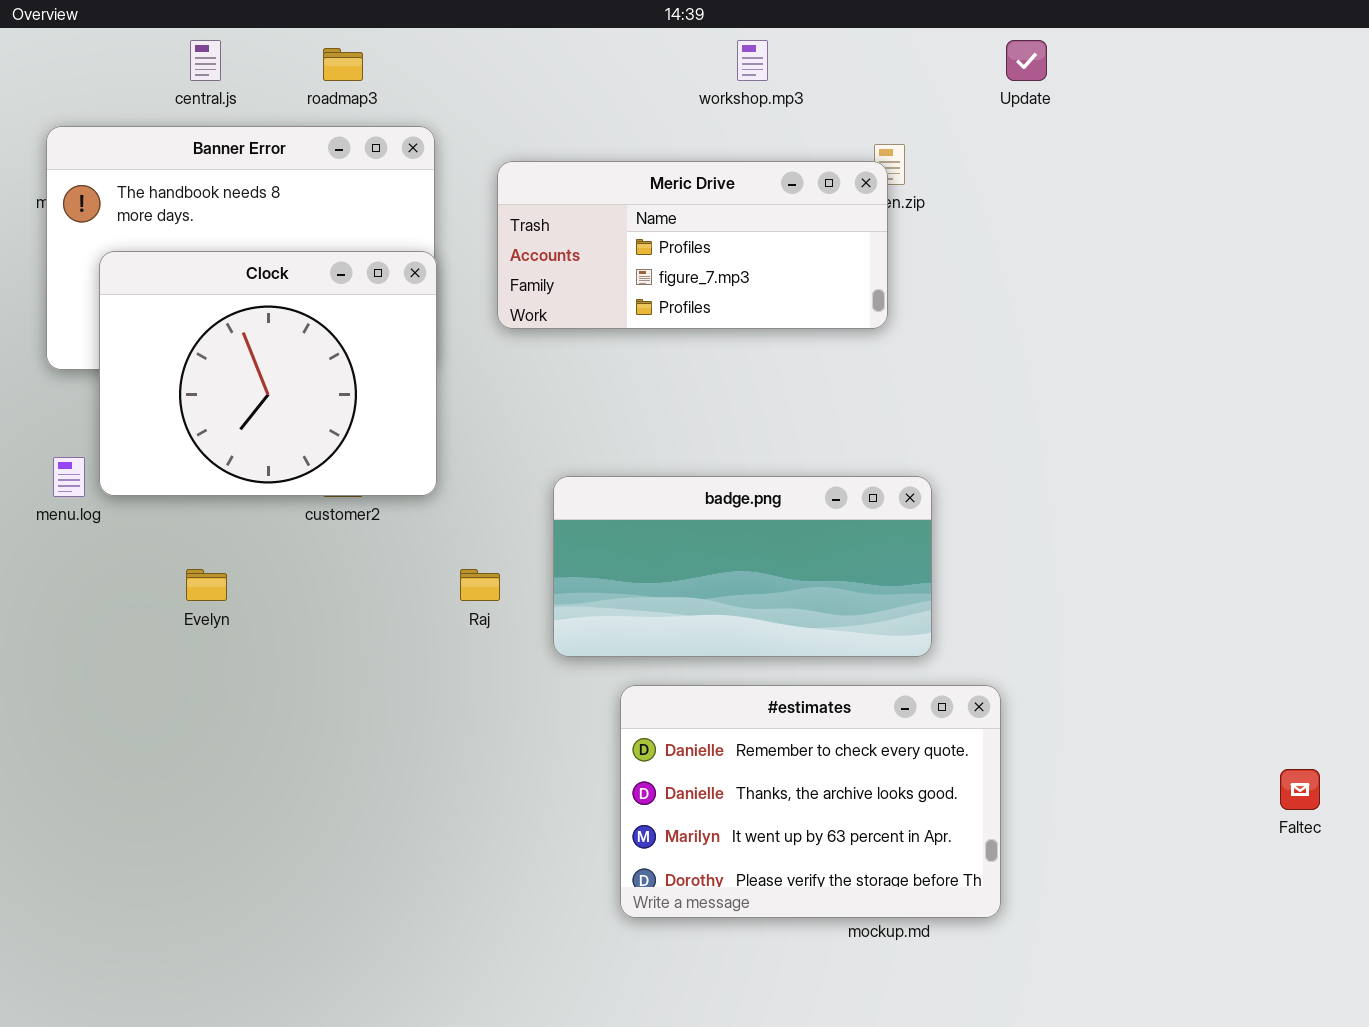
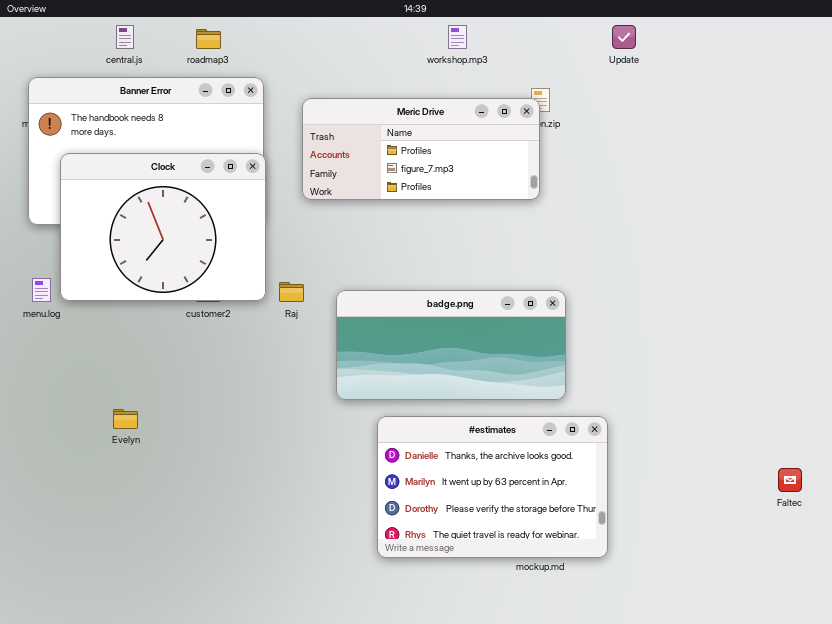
Evelyn: [186,569,227,601] -> [113,409,138,429], moved
Raj: [460,569,500,601] -> [279,282,304,302], moved
#estimates: [620,685,1001,918] -> [377,416,608,558], scrolled down 1 row

